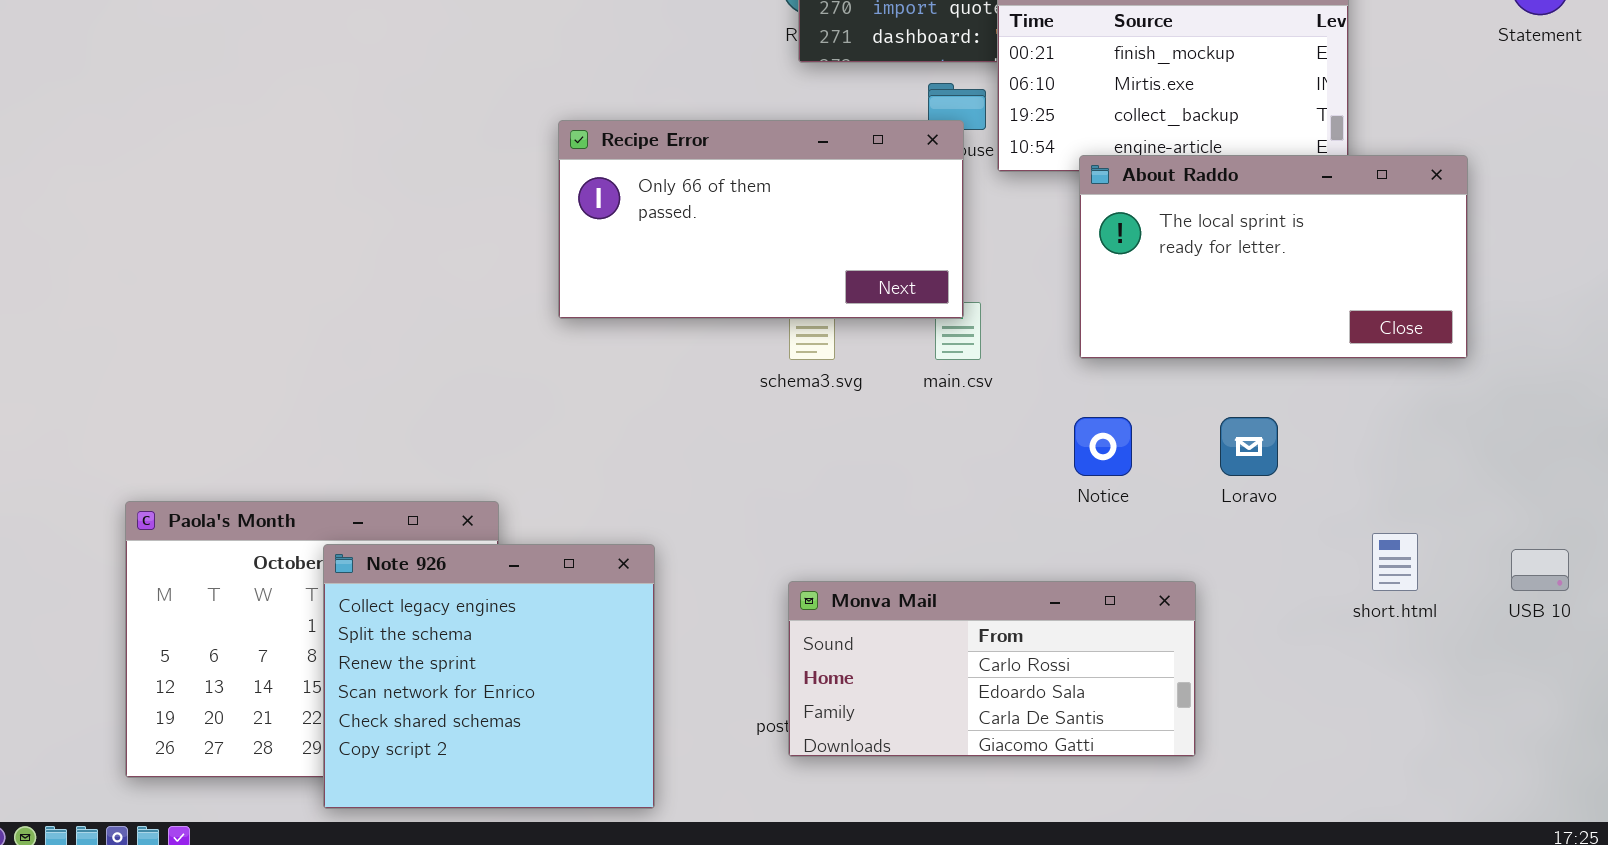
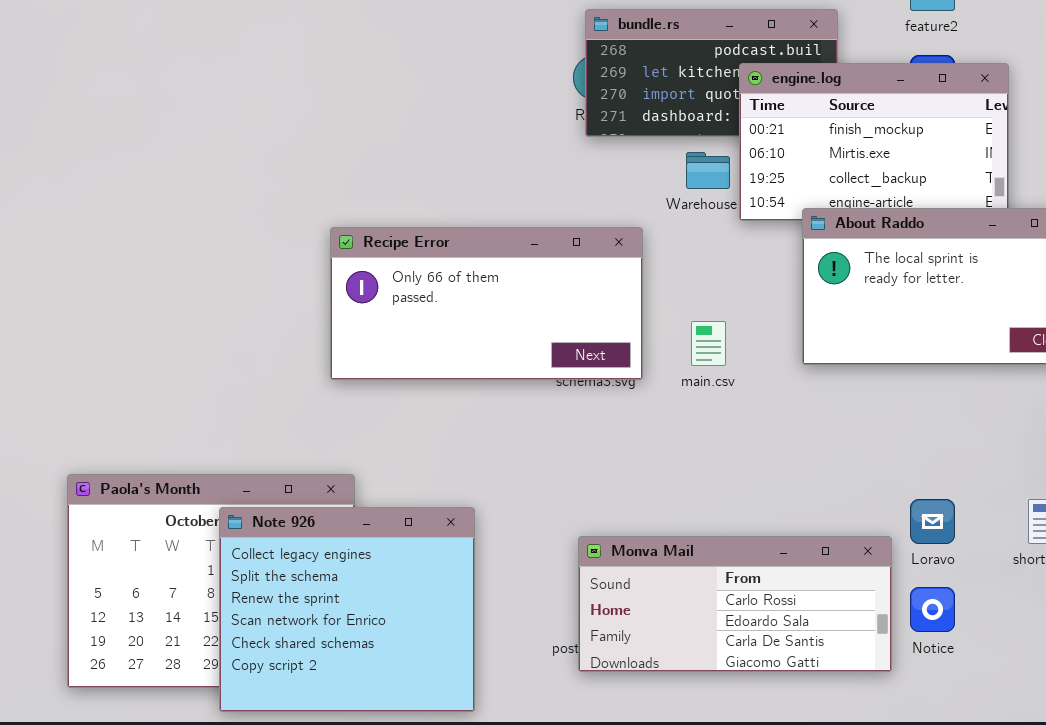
Recipe Error: [558,120,964,319] -> [330,227,643,380], moved
Notice: [1074,417,1132,476] -> [910,587,955,632], moved
Loravo: [1220,417,1278,476] -> [910,499,955,544], moved

